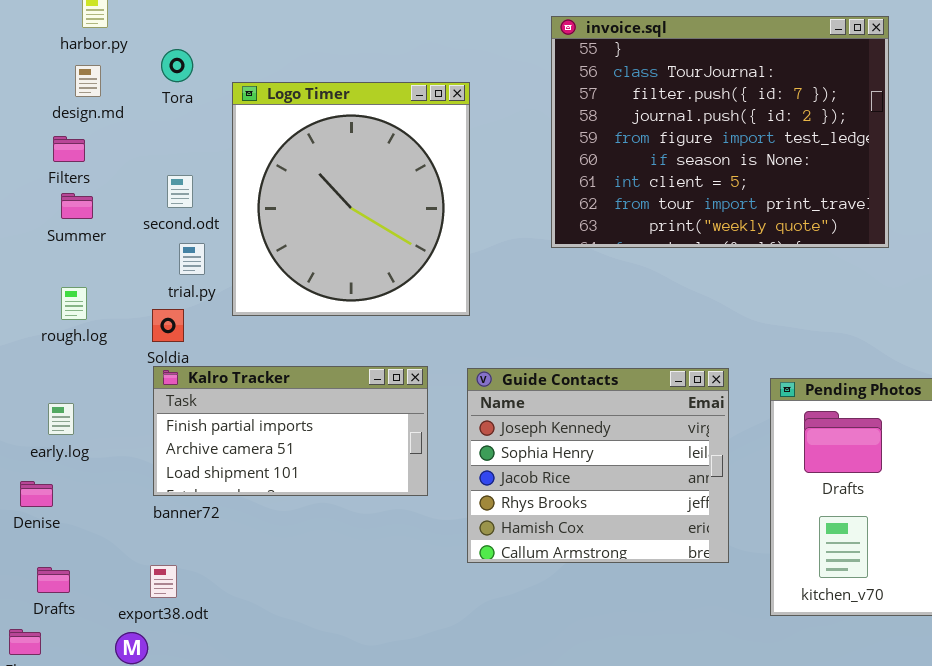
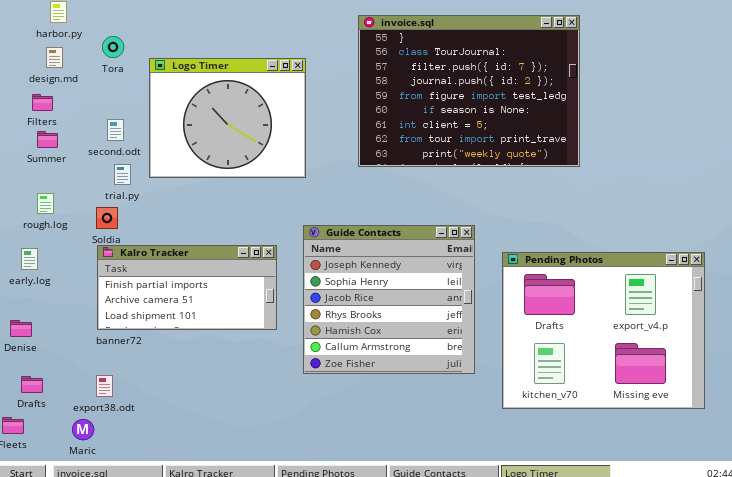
Logo Timer: [232,82,470,316] -> [149,58,306,178], resized
Guide Contacts: [467,368,729,563] -> [303,225,475,374], resized
early.log: [48,403,74,435] -> [21,248,38,270], moved

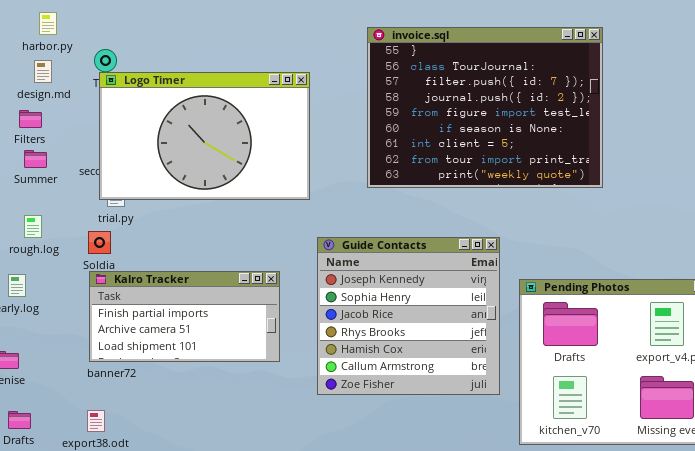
Logo Timer: [149,58,306,178] -> [99,72,310,200], resized
Guide Contacts: [303,225,475,374] -> [317,237,500,395], moved

